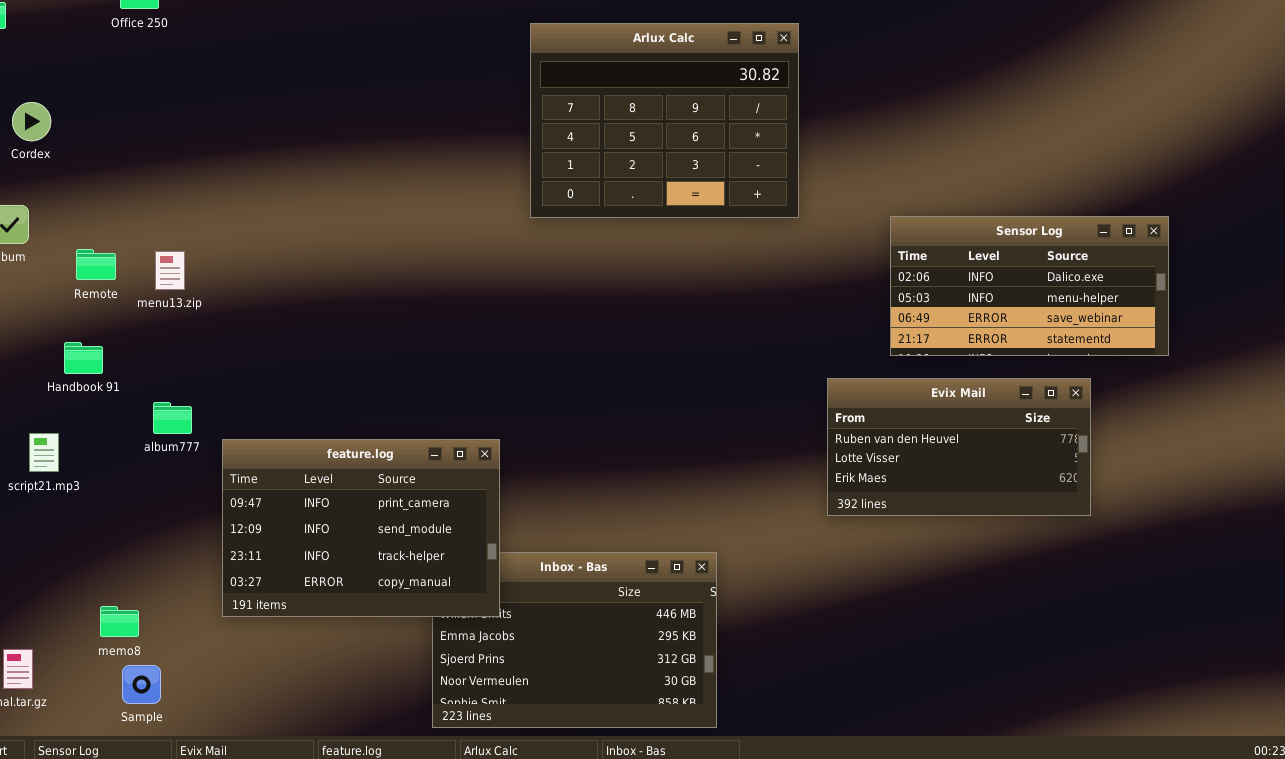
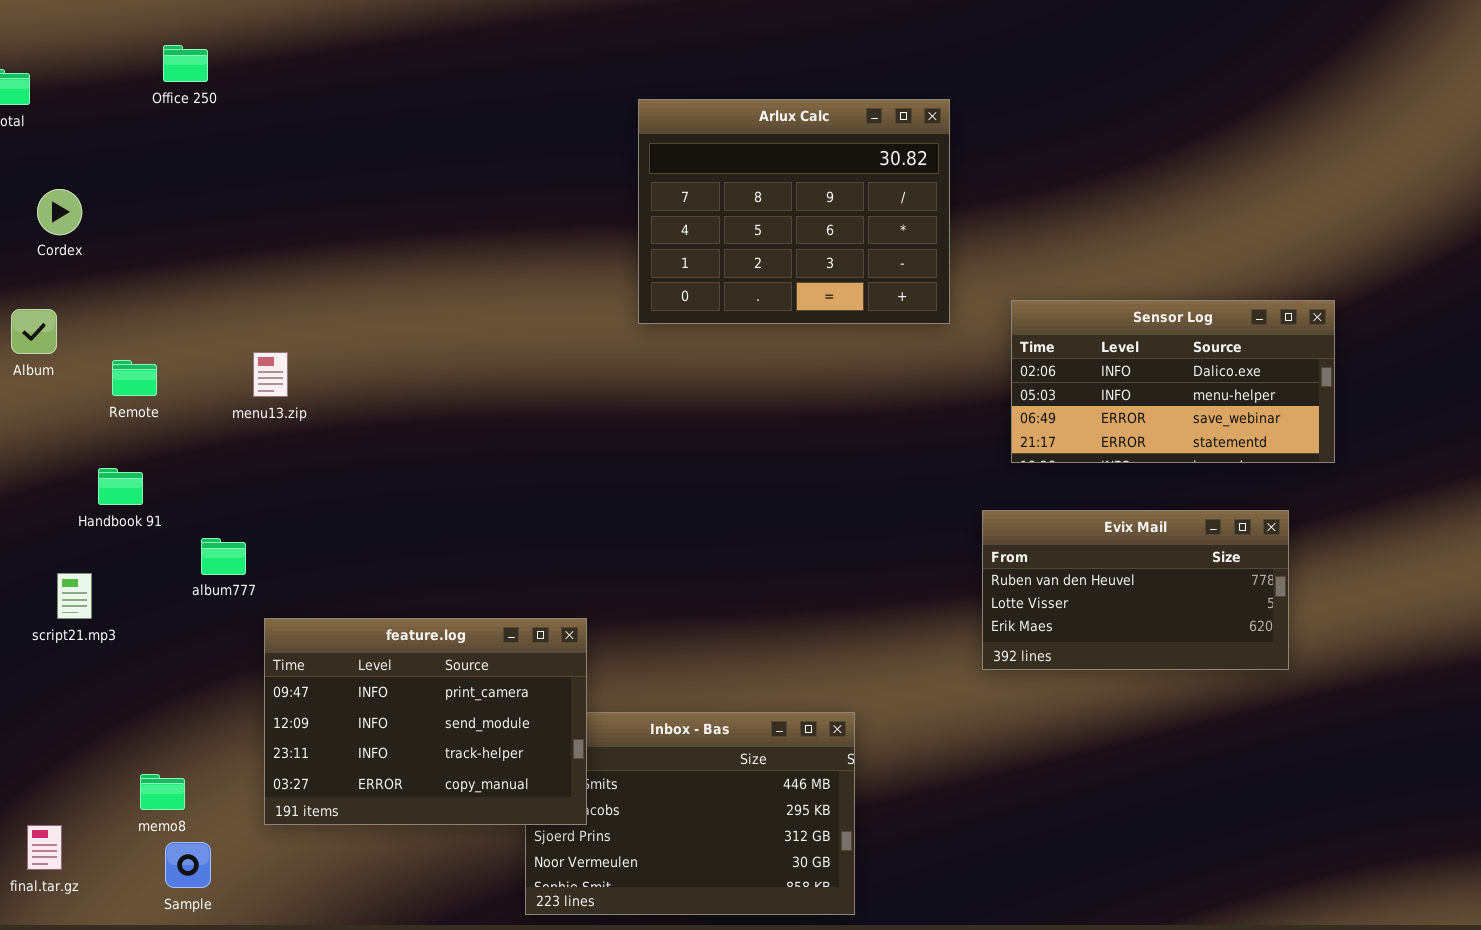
Sensor Log: [890,216,1169,356] -> [1011,300,1335,463], moved
menu13.zip: [155,251,185,290] -> [253,352,288,397], moved
feature.log: [222,439,500,617] -> [264,618,587,825], moved

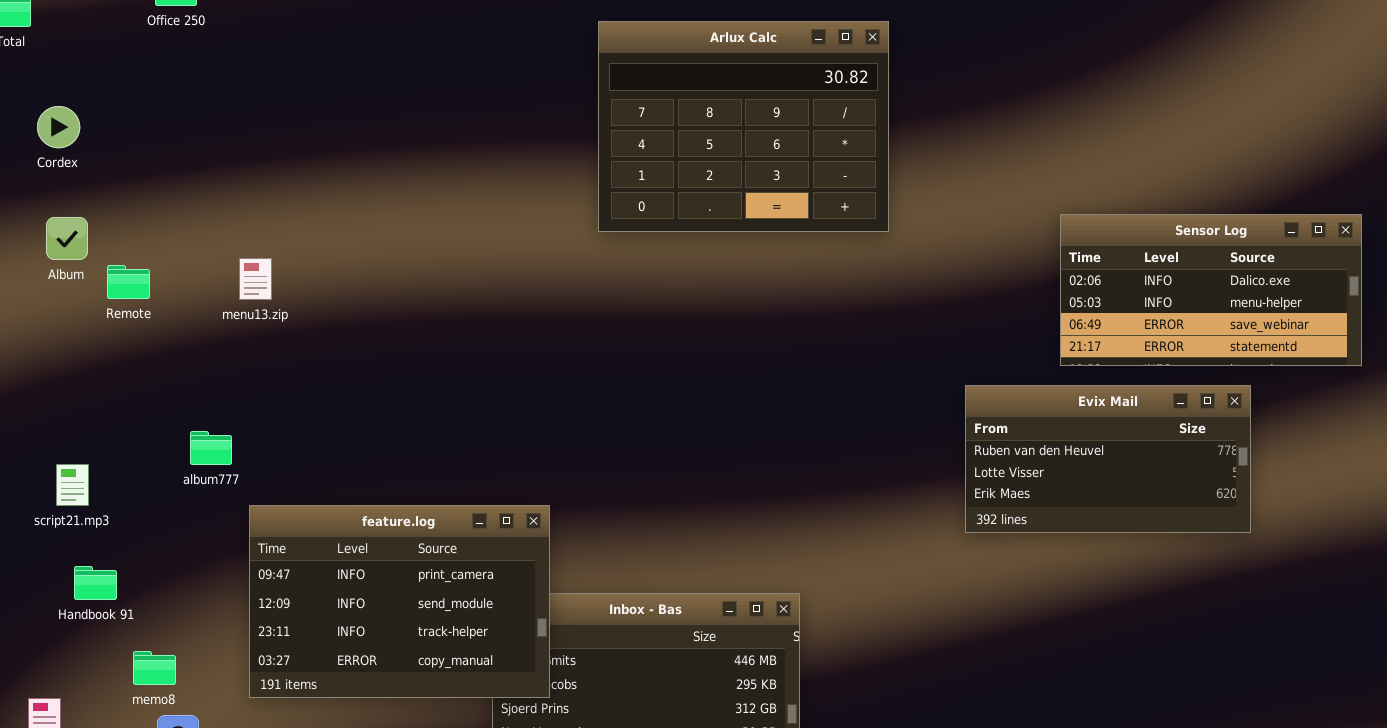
Sensor Log: [1011,300,1335,463] -> [1060,214,1362,366], moved
Album: [11,309,57,354] -> [46,217,88,260], moved
Handbook 91: [98,468,143,505] -> [74,566,117,600], moved
Evix Mail: [982,510,1289,670] -> [965,385,1251,533], moved

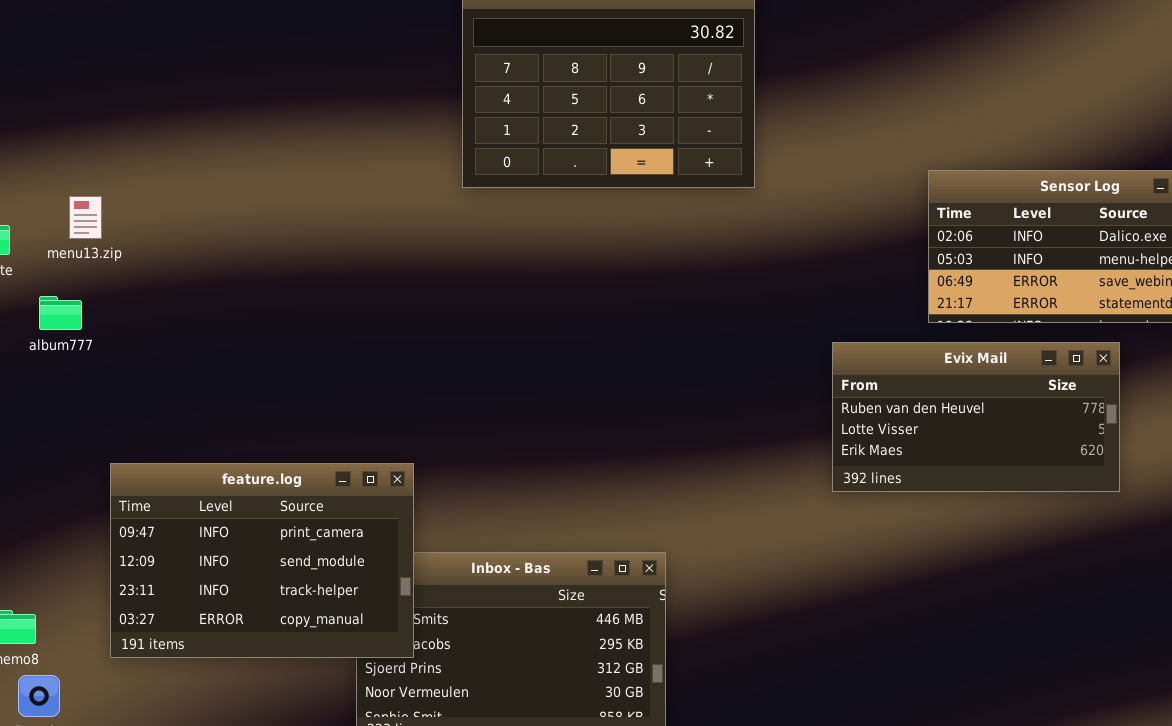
menu13.zip: [239,258,272,300] -> [69,196,102,239], moved
album777: [190,431,232,465] -> [39,296,82,330], moved

